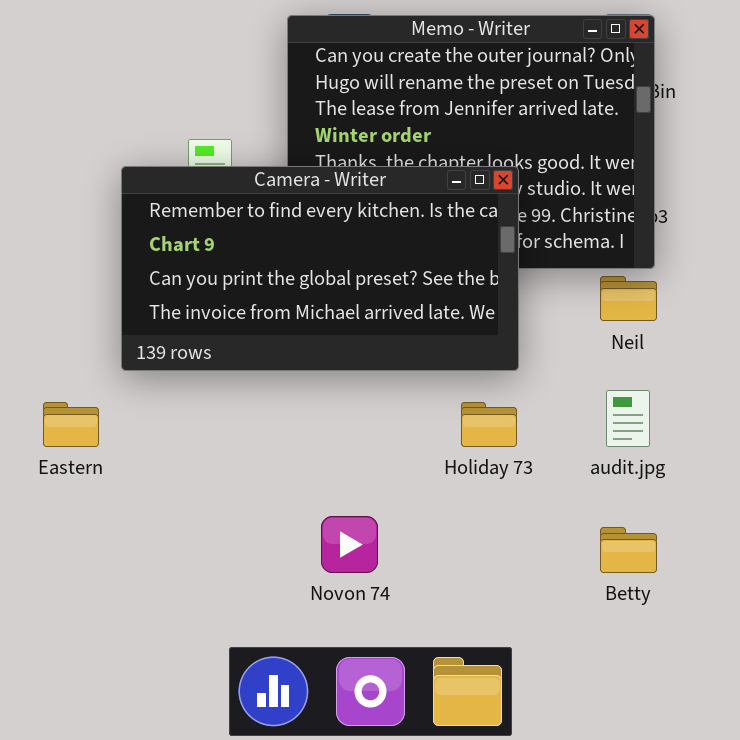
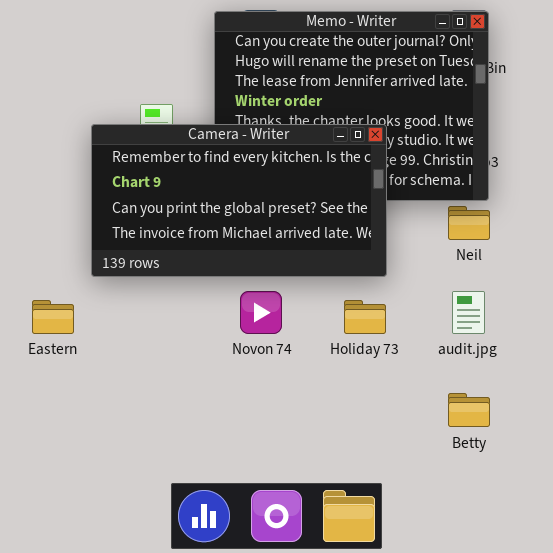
Novon 74: [321,516,378,573] -> [240,291,282,334], moved

